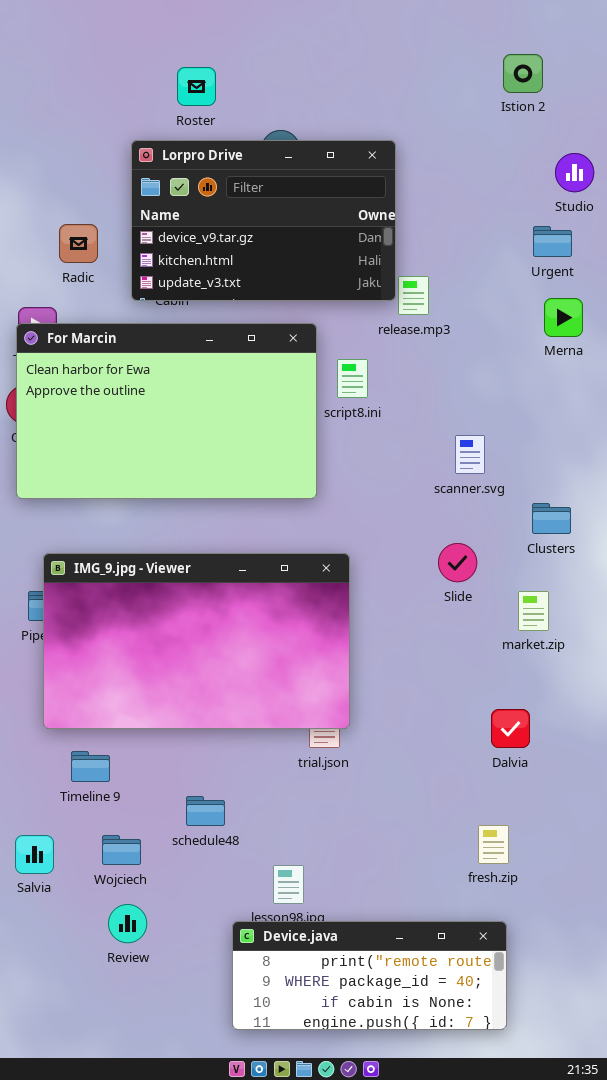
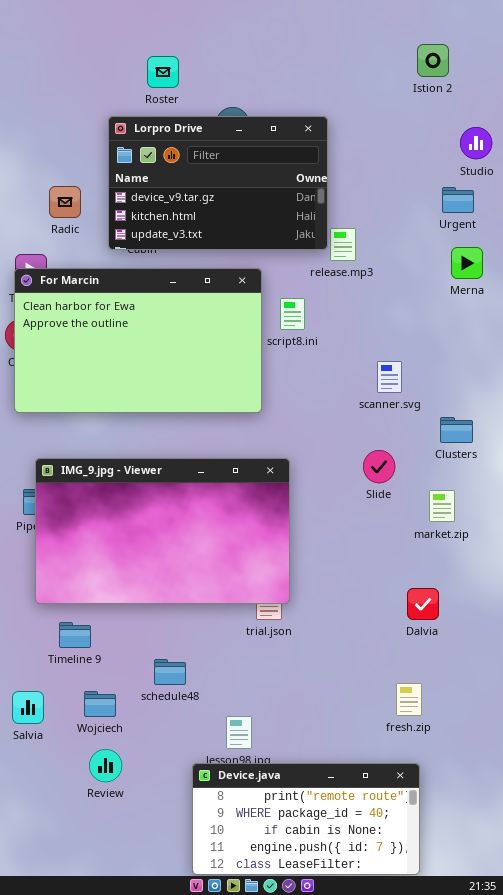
Device.java: [232,921,507,1030] -> [192,763,420,875], resized

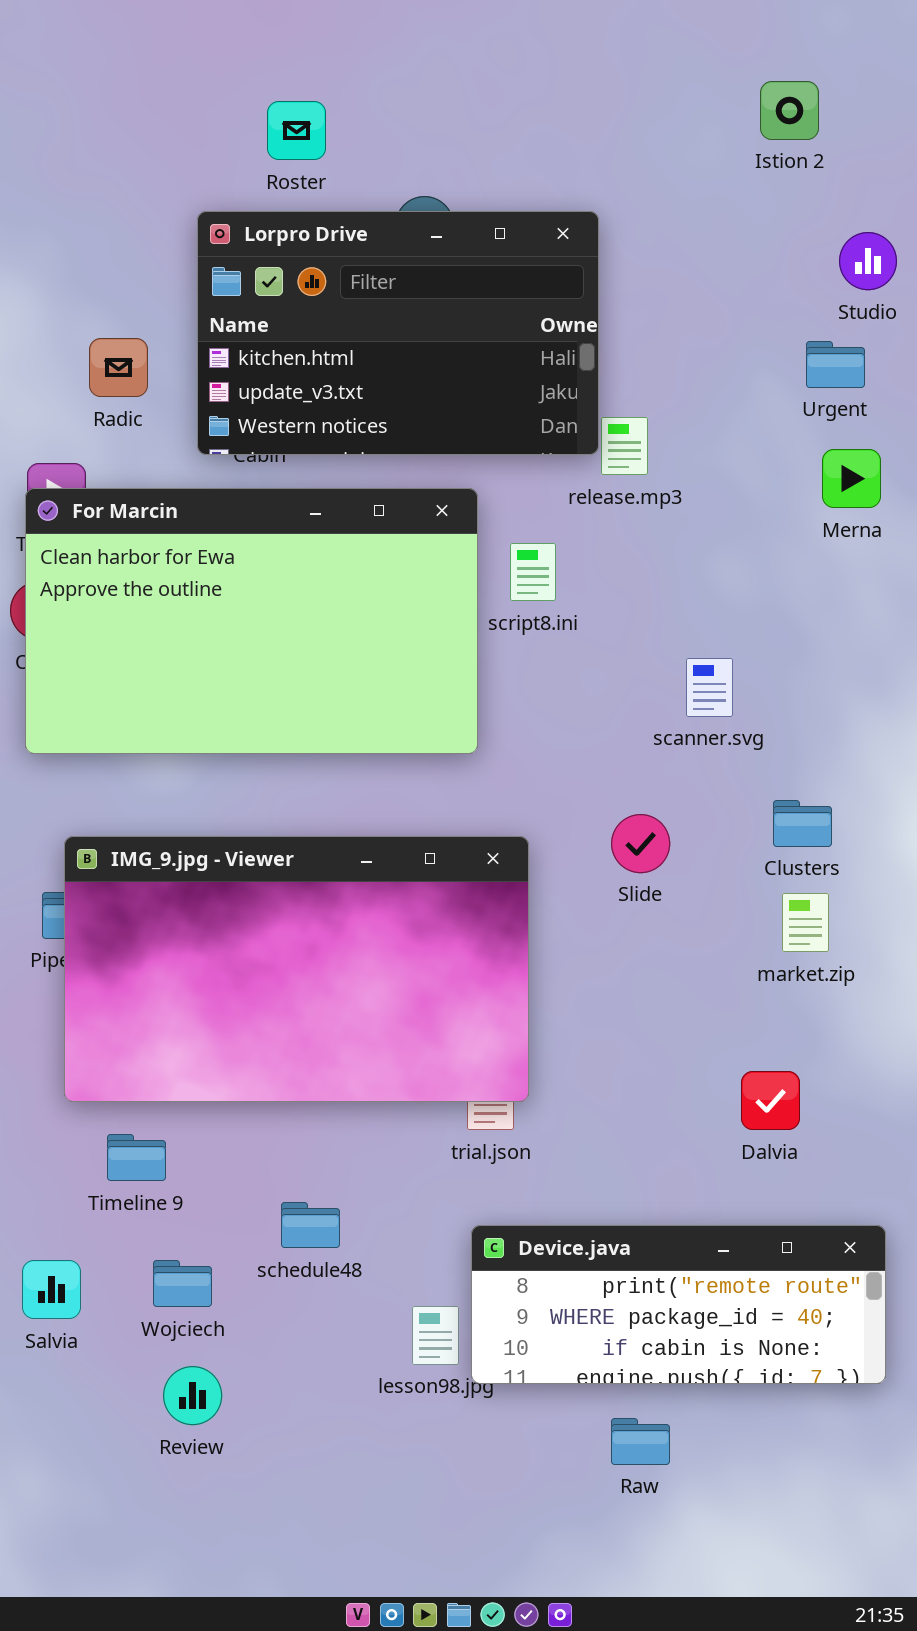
Lorpro Drive: [108,116,328,250] -> [197,211,599,455], scrolled down 1 row
Clusters: [440,417,473,443] -> [773,800,832,847], moved
Slide: [363,450,395,483] -> [611,814,670,873], moved
Device.java: [192,763,420,875] -> [471,1225,886,1384], moved, resized

